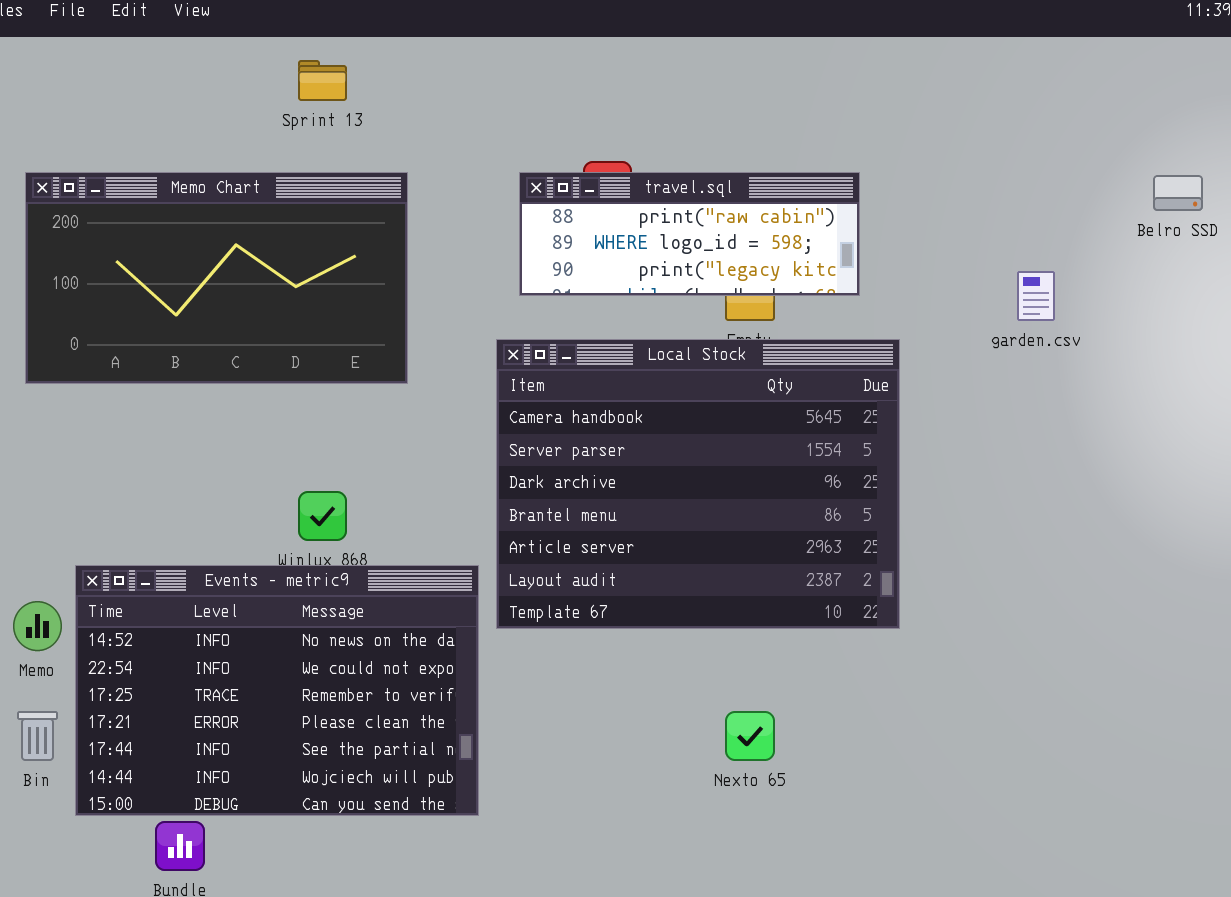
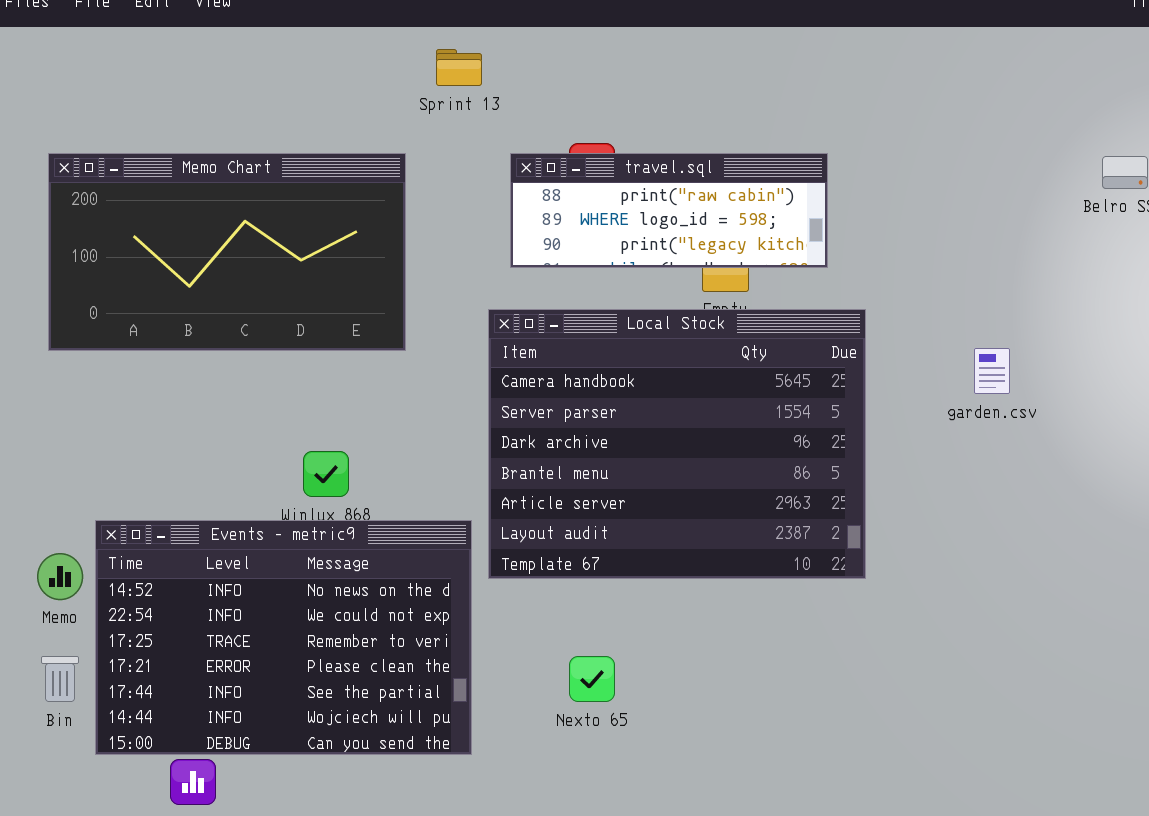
Sprint 13: [298,60,347,101] -> [436,49,482,86], moved
garden.csv: [1017,271,1055,321] -> [974,348,1010,394], moved
Nexto 65: [725,711,775,761] -> [569,656,615,702], moved

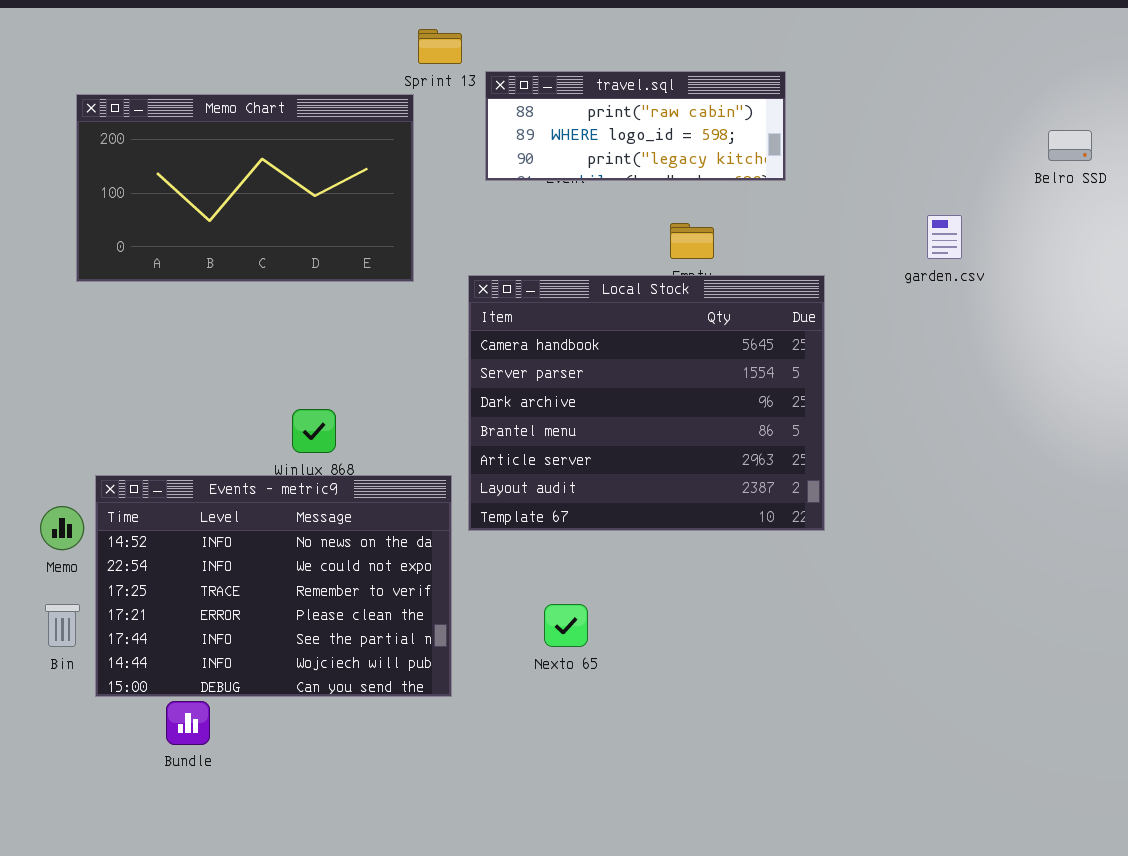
Memo Chart: [48,153,406,351] -> [76,94,414,282], moved
travel.sql: [510,153,828,268] -> [485,71,786,181], moved
garden.csv: [974,348,1010,394] -> [927,215,962,259], moved

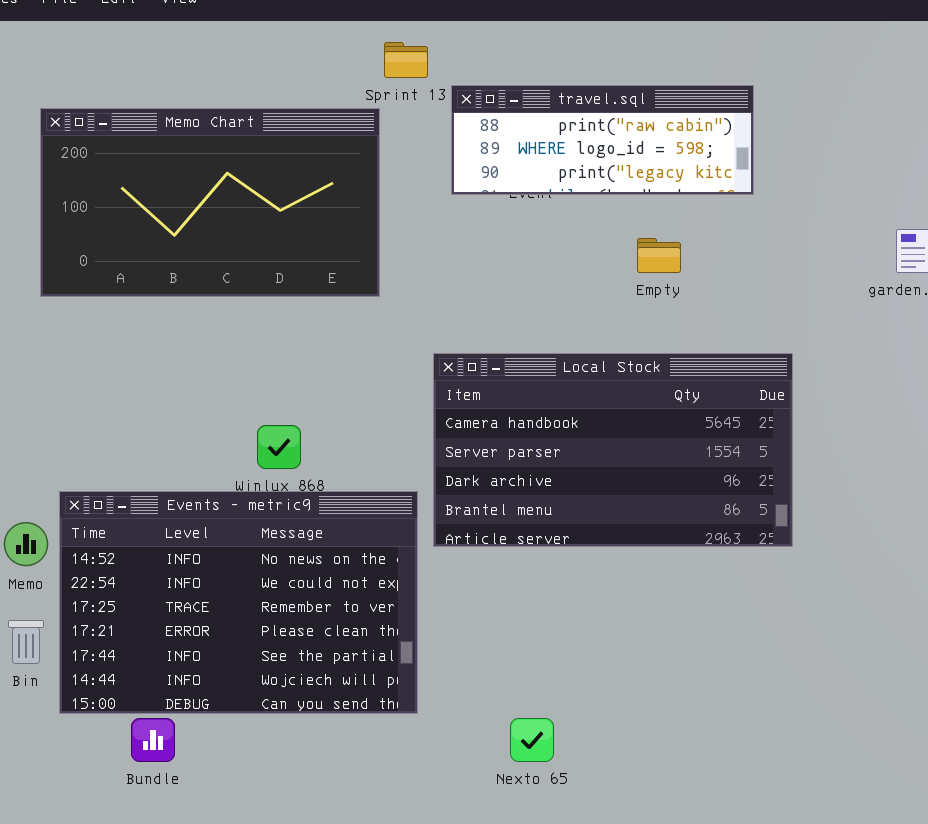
Local Stock: [468,275,825,531] -> [433,353,793,547], resized
Nexto 65: [544,604,588,647] -> [510,718,554,762], moved

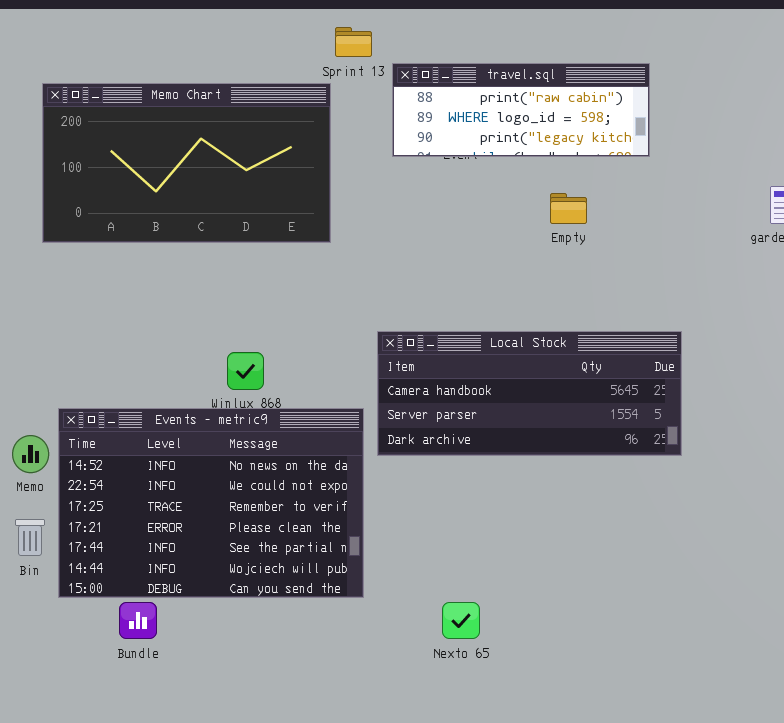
Local Stock: [433,353,793,547] -> [377,331,682,456], resized

